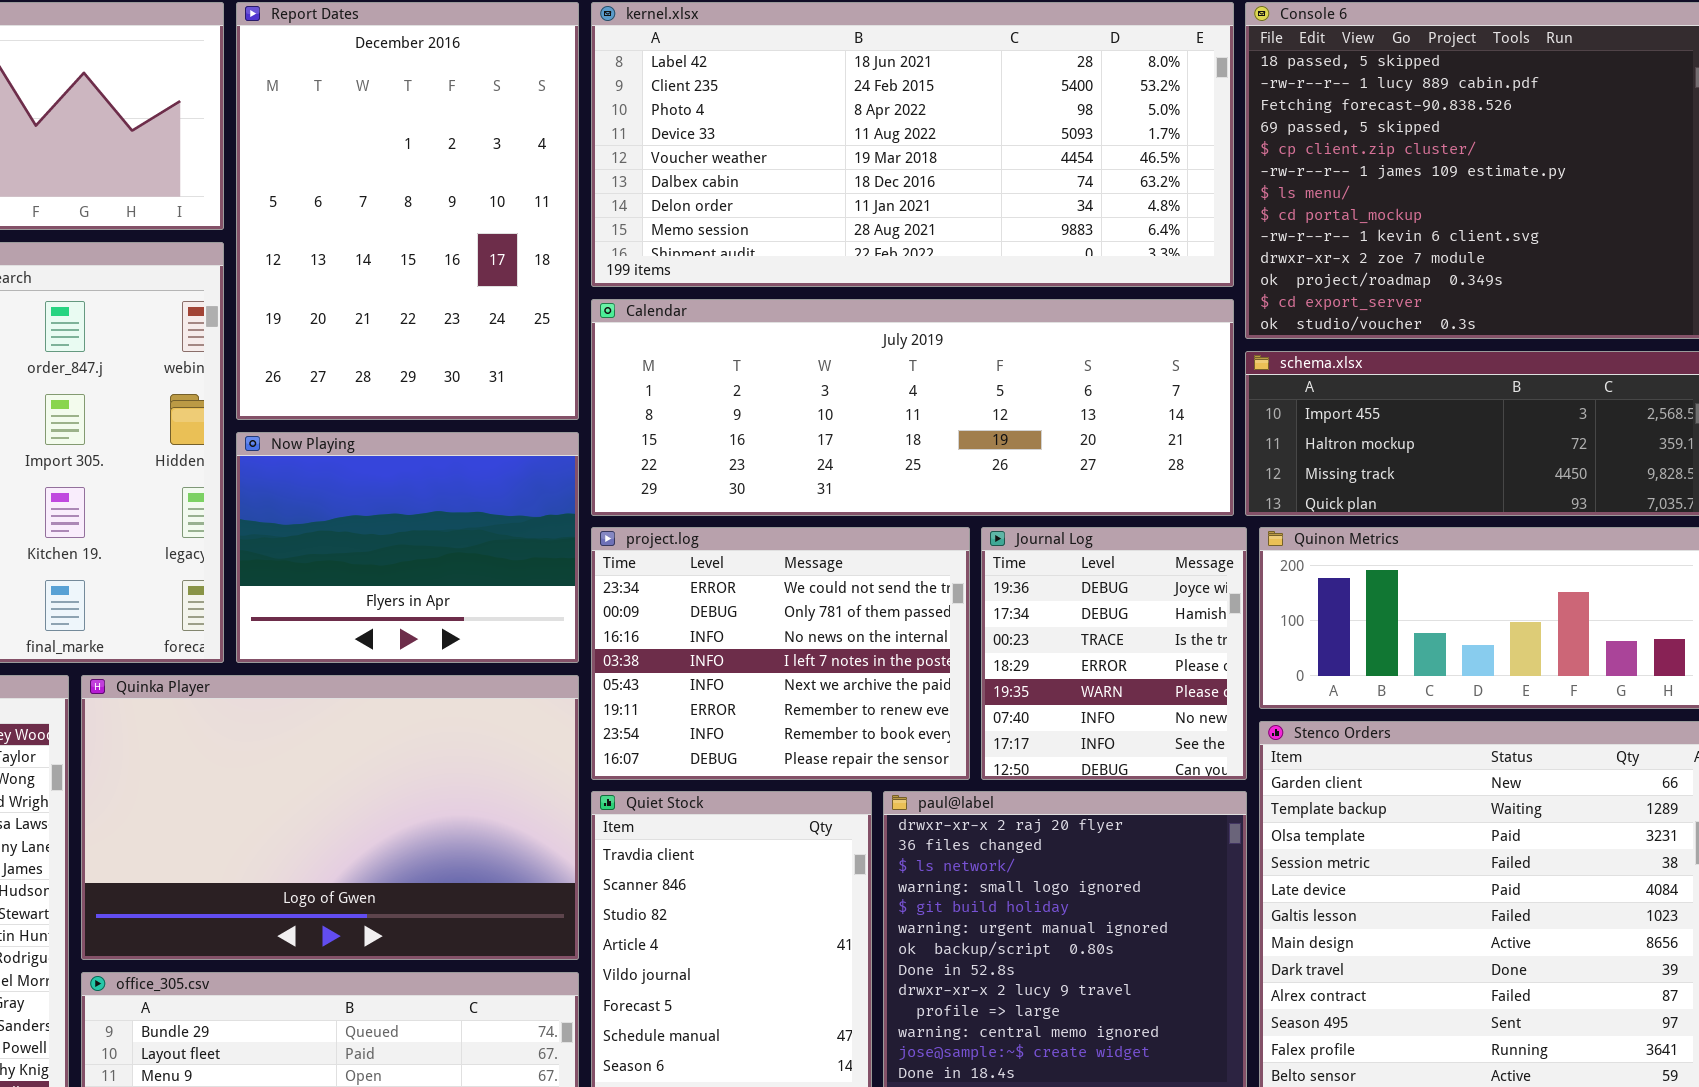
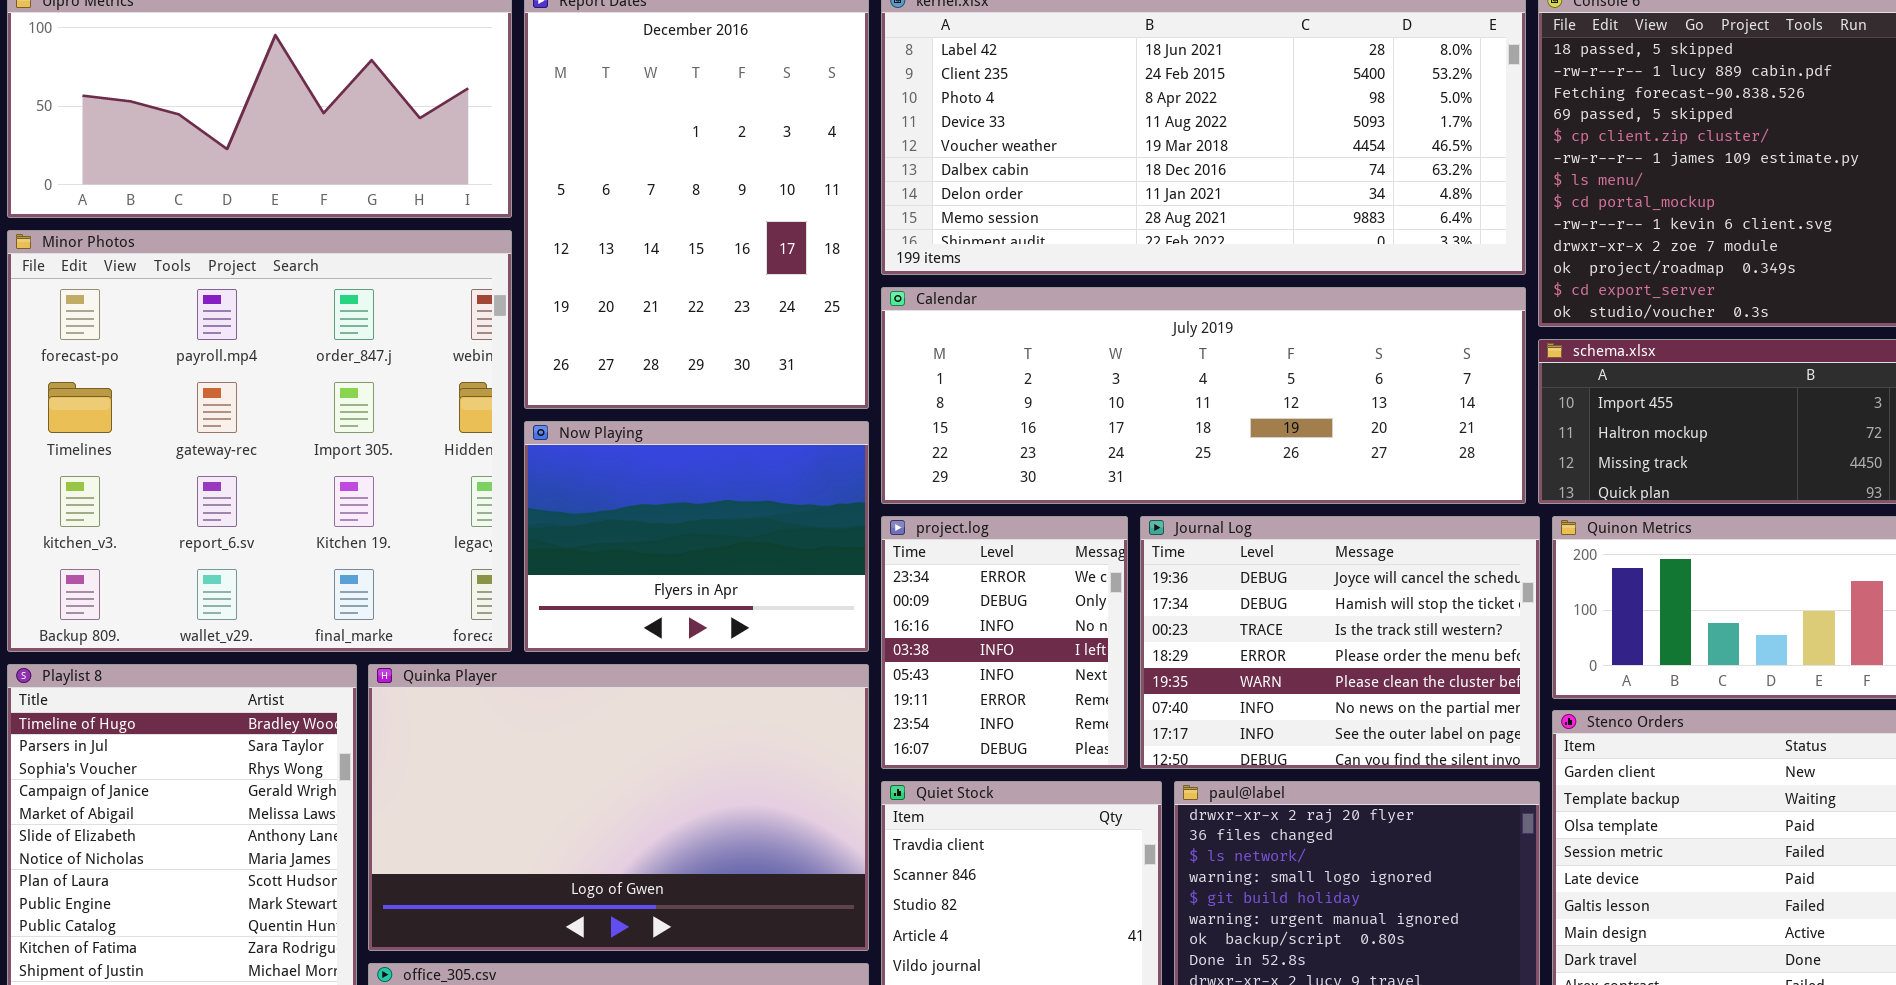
project.log: [591,527,970,780] -> [881,516,1128,769], resized
Journal Log: [981,527,1247,780] -> [1140,516,1540,769], resized

